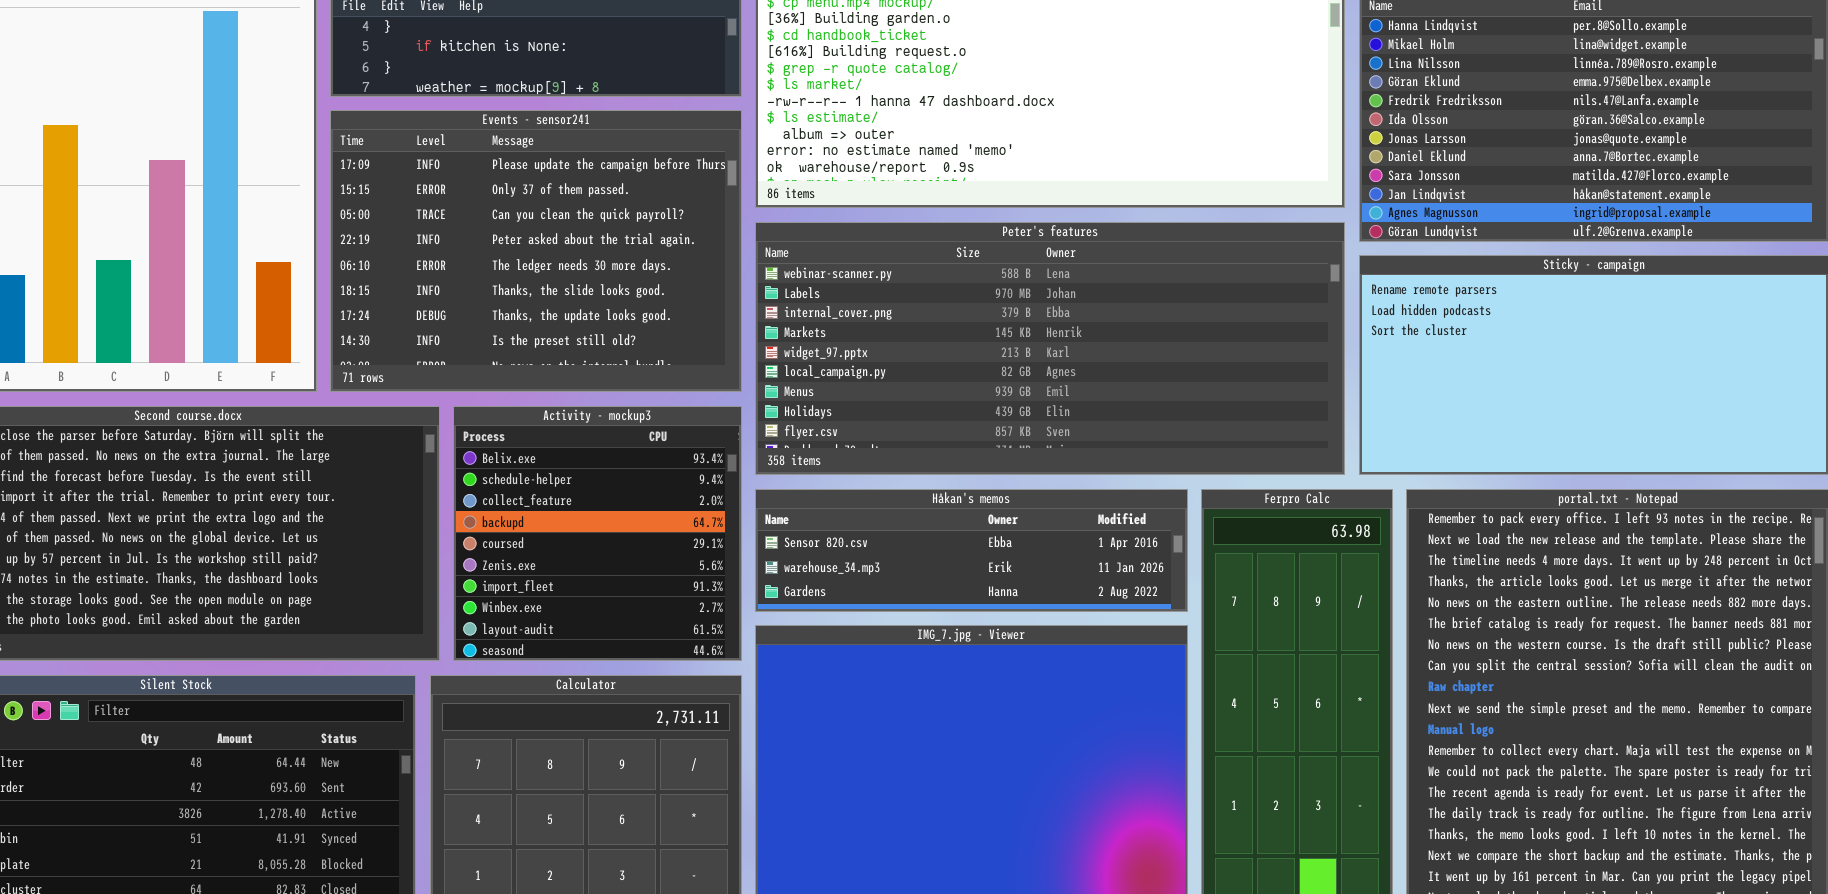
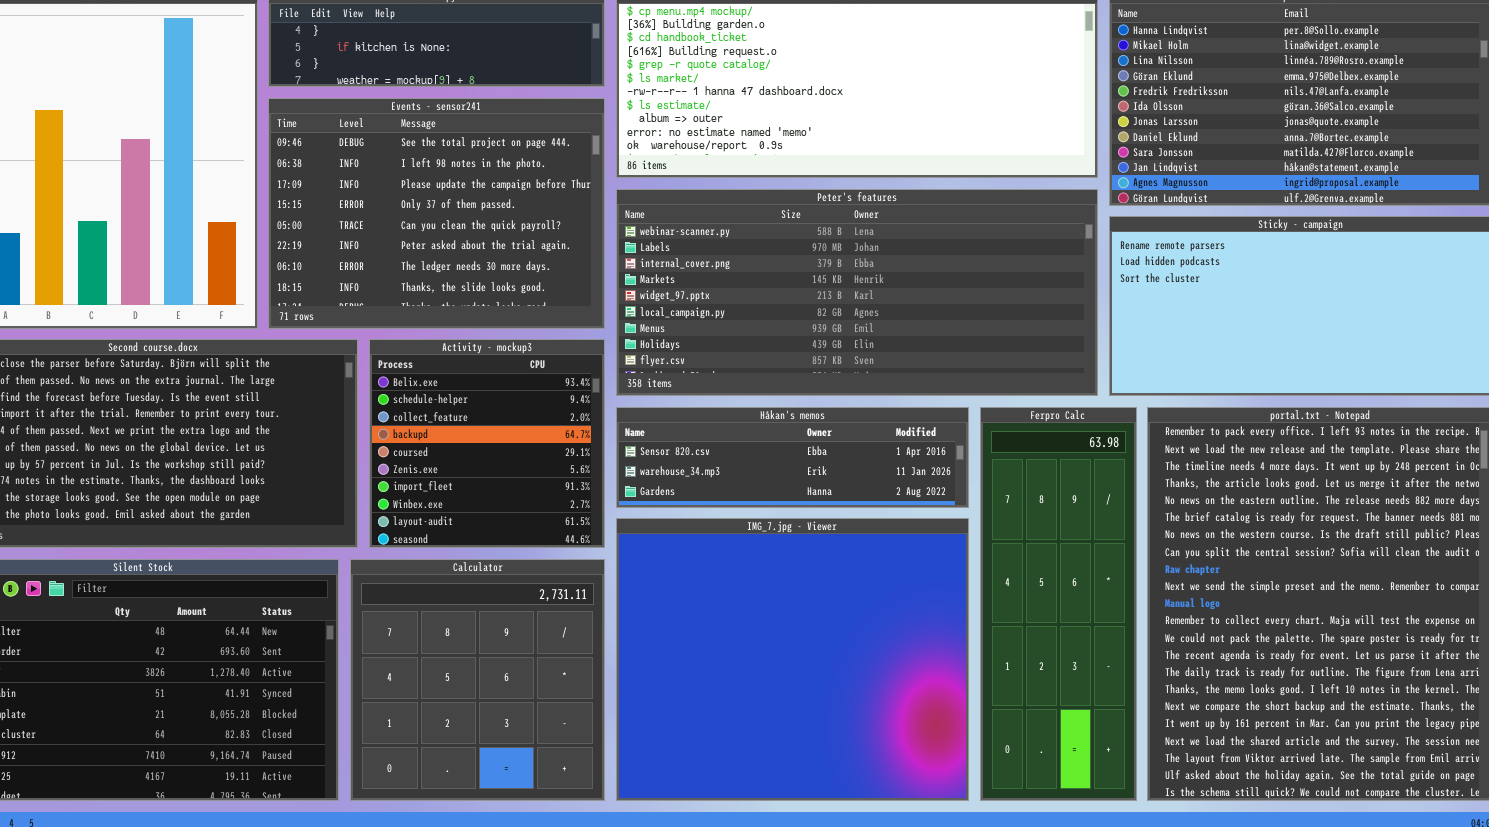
Events - sensor241: [330,110,742,392] -> [268,98,605,329], scrolled up 2 rows

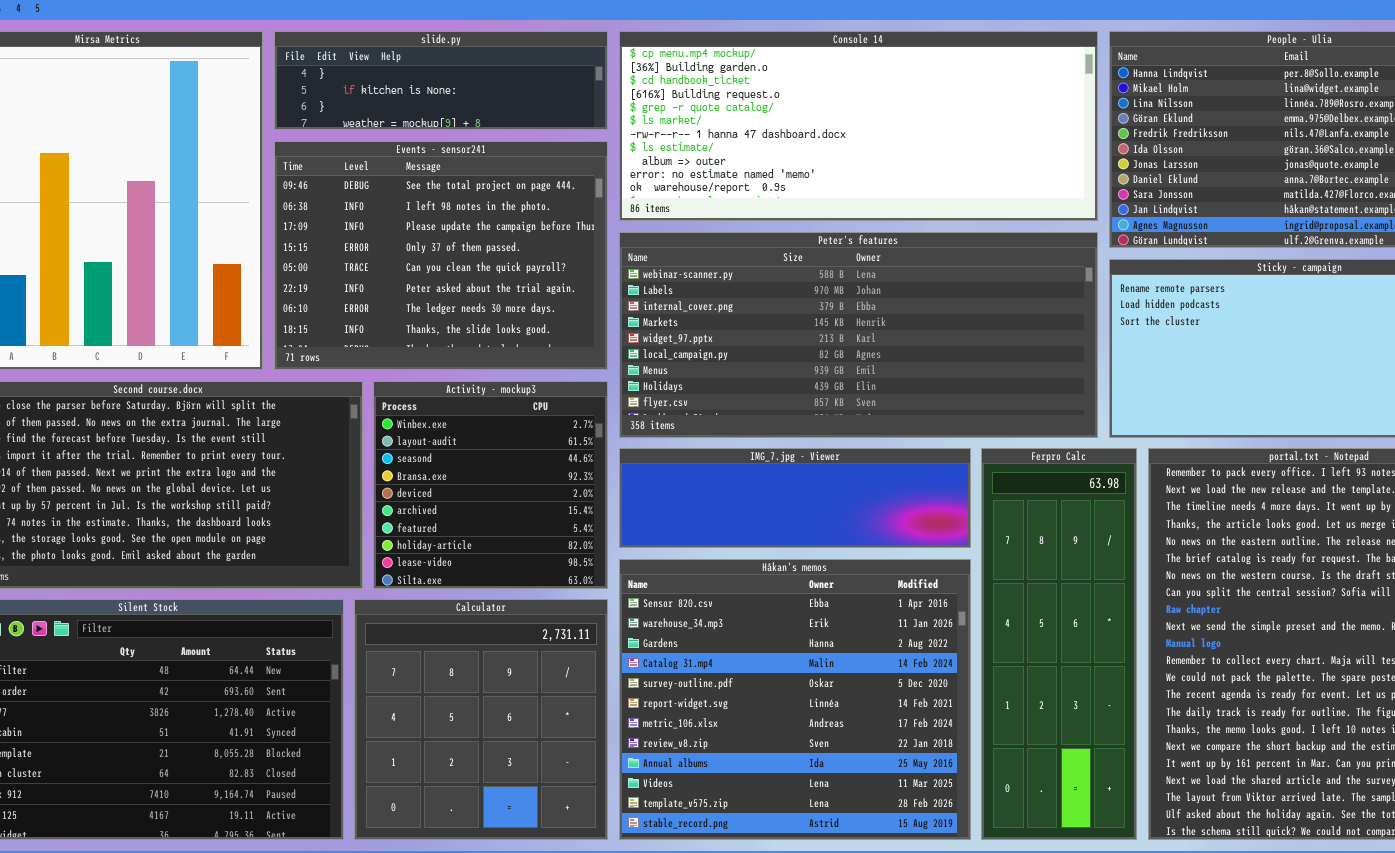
Activity - mockup3: [369,339,605,548] -> [373,381,608,589], scrolled down 7 rows
Håkan's memos: [616,407,969,508] -> [619,559,971,840], moved, resized
IMG_7.jpg - Viewer: [616,518,969,801] -> [619,448,971,548], moved, resized

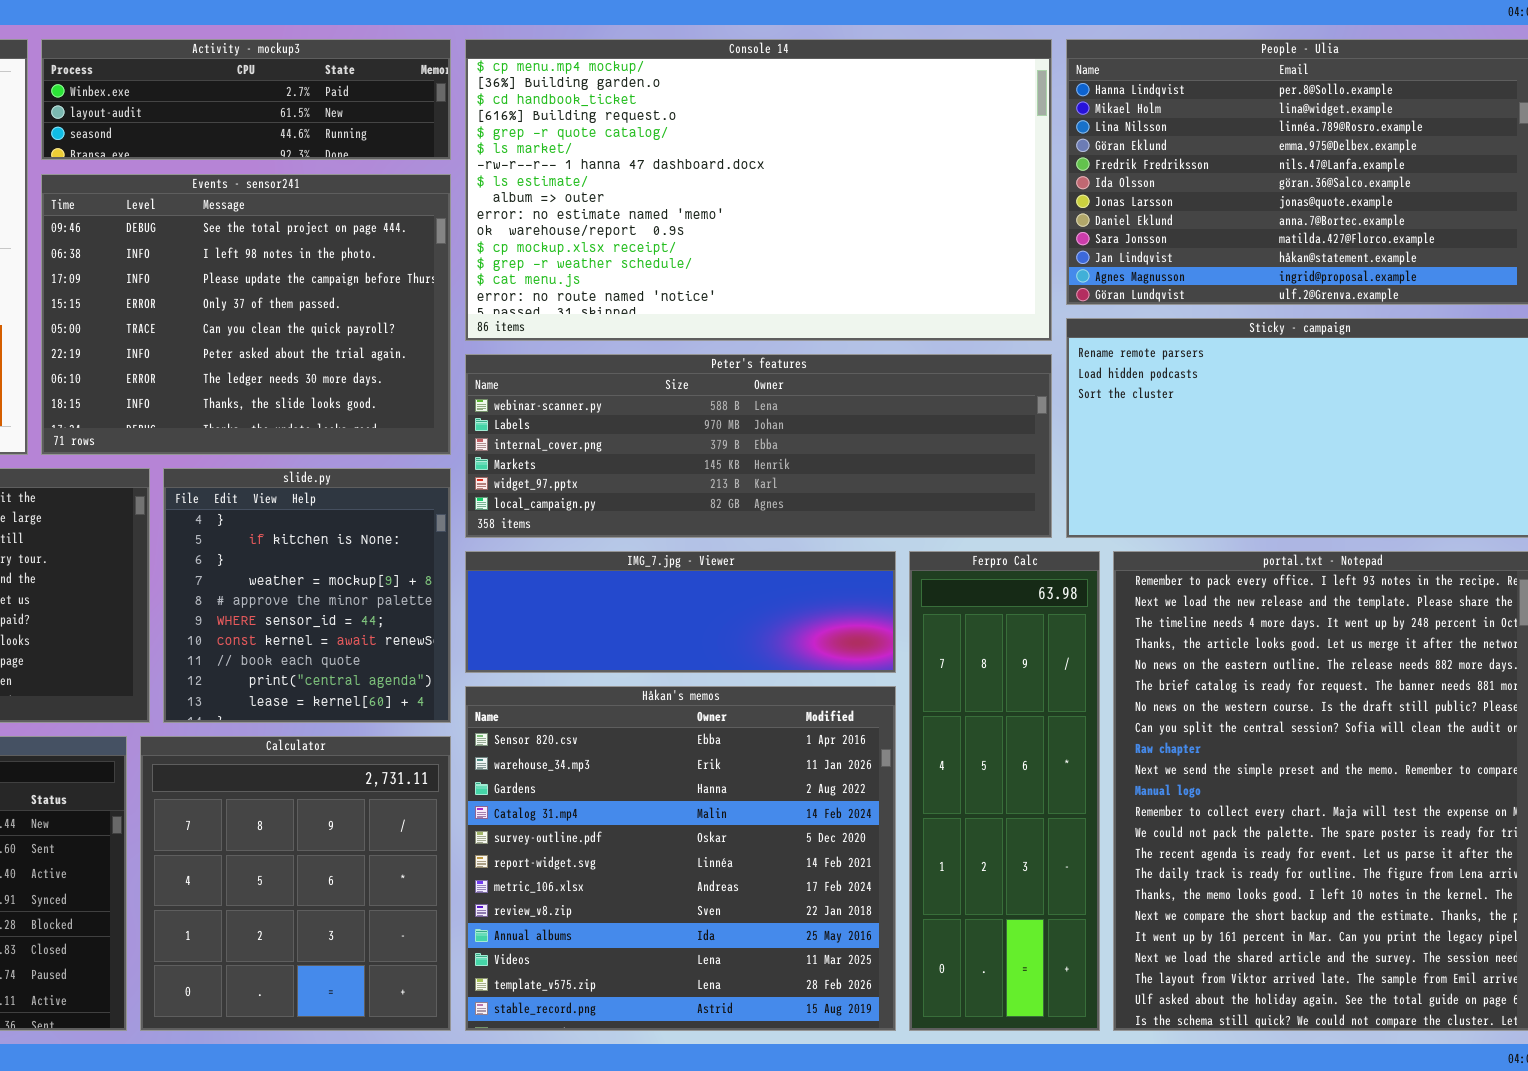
slide.py: [274,31,608,130] -> [163,468,451,723], moved, resized
Console 14: [619,31,1098,221] -> [465,39,1052,341], resized
Peter's features: [619,232,1098,438] -> [465,354,1052,538], resized
Activity - mockup3: [373,381,608,589] -> [41,39,451,160], moved, resized

